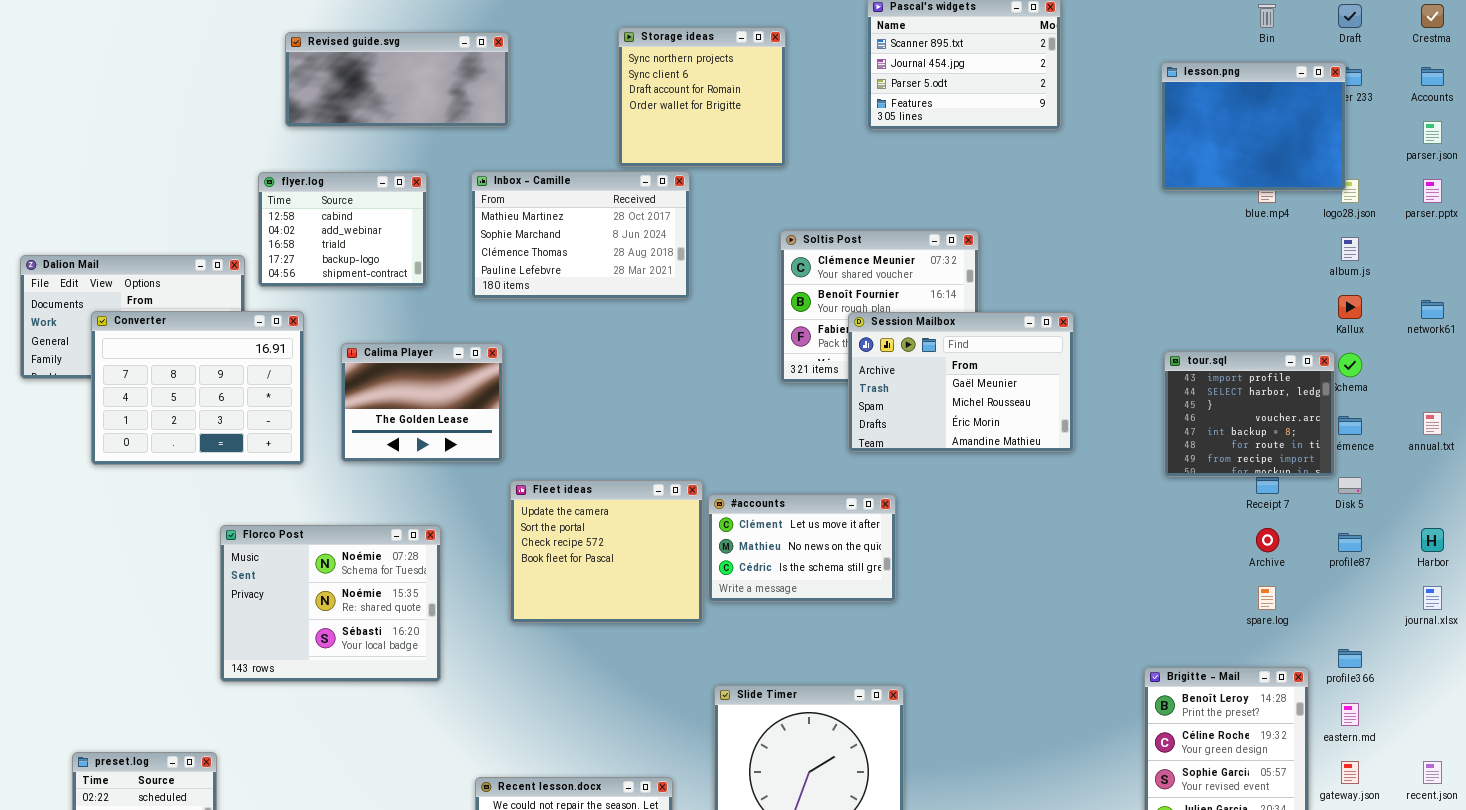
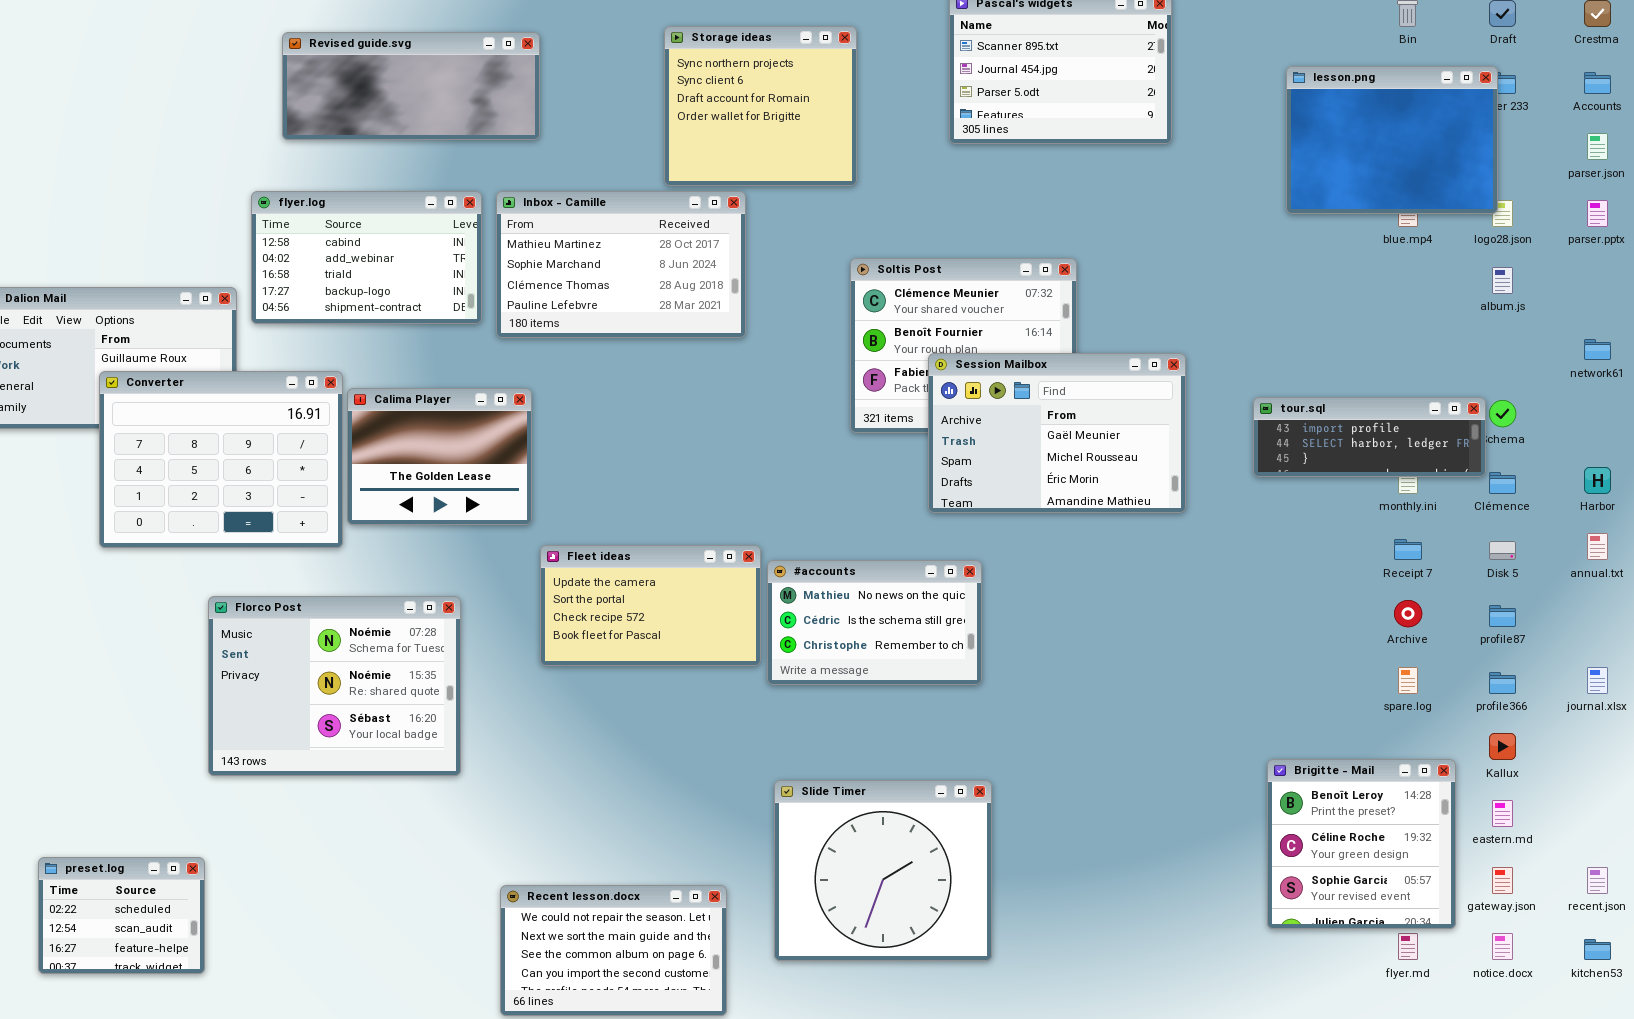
flyer.log: [258,172,427,287] -> [251,191,482,324], resized
Kallux: [1338,295,1362,319] -> [1489,733,1516,760], moved
Converter: [91,311,304,465] -> [99,371,343,548], moved
tour.sql: [1164,351,1335,477] -> [1253,397,1486,477], resized
annual.txt: [1423,412,1442,435] -> [1587,533,1608,560], moved
Fleet ideas: [510,480,703,623] -> [540,545,761,666], resized
#accounts: [708,494,896,602] -> [767,560,982,685], scrolled down 1 row
Harbor: [1421,528,1444,552] -> [1584,467,1611,494], moved
profile366: [1338,649,1362,668] -> [1489,672,1516,694], moved

